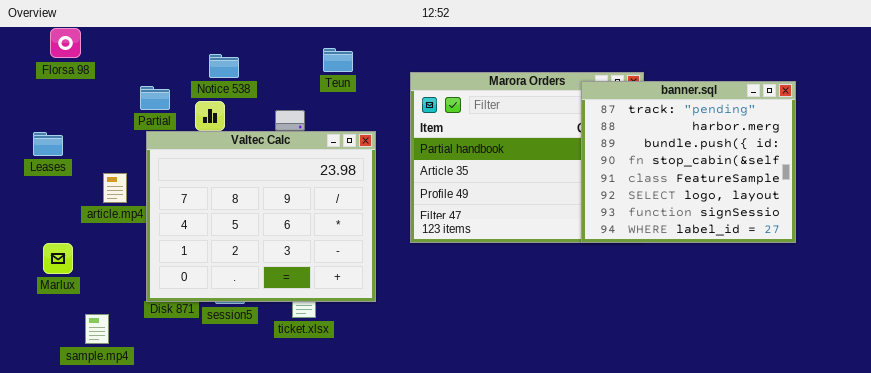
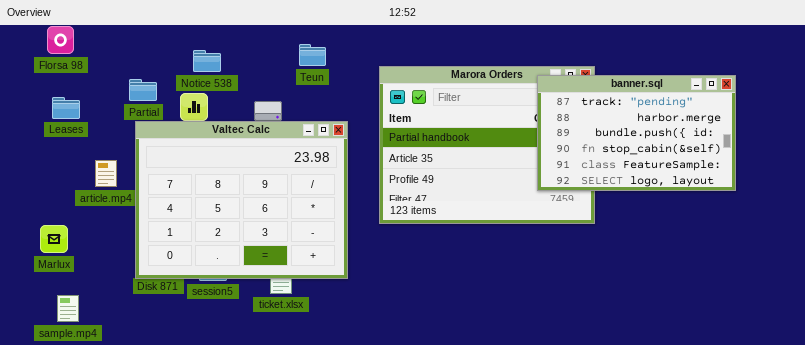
banner.sql: [581,81,796,243] -> [537,75,736,191], resized
Leases: [33,132,63,156] -> [52,97,80,119], moved
sample.mp4: [85,314,109,344] -> [57,295,79,322], moved

